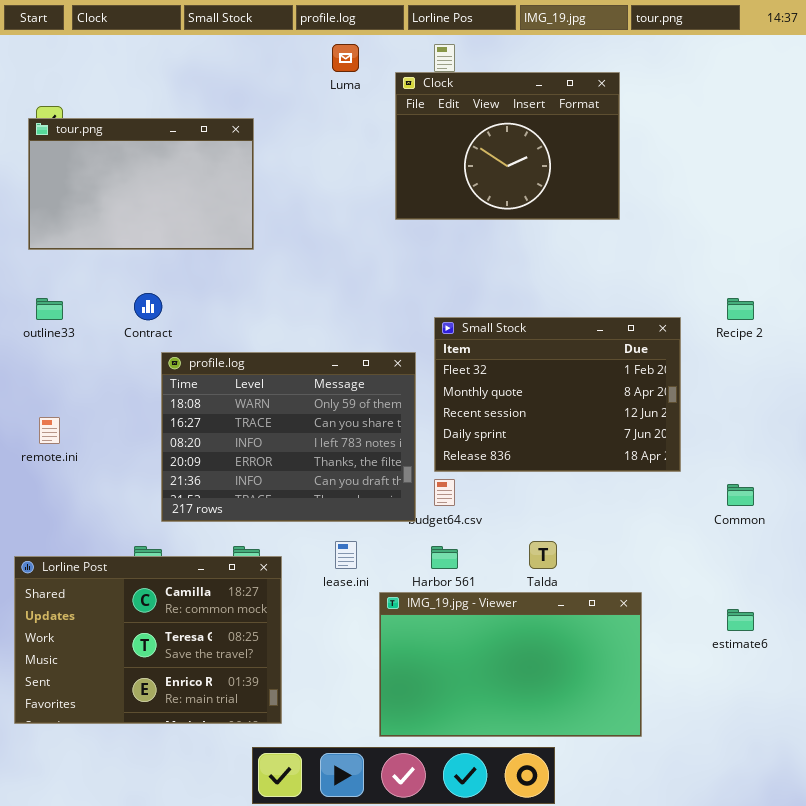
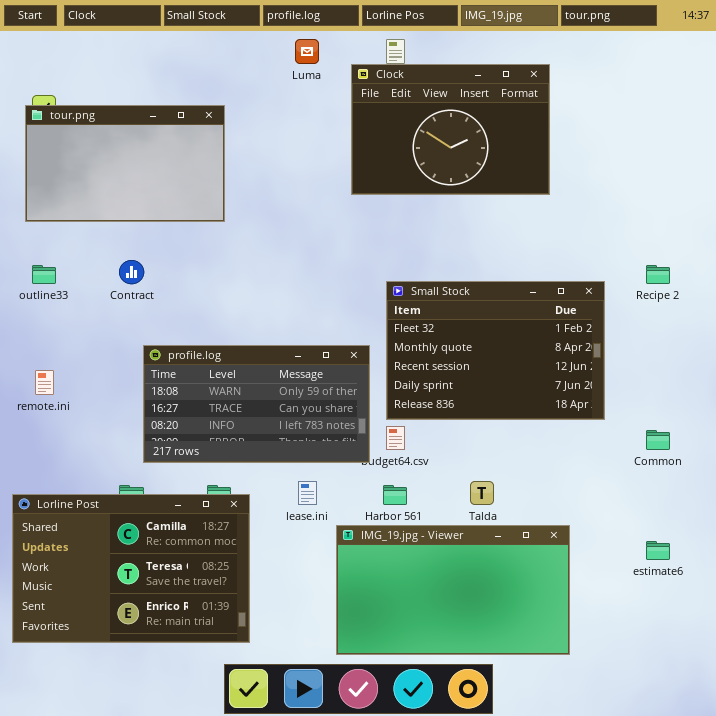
profile.log: [161,352,416,522] -> [143,345,370,463], resized

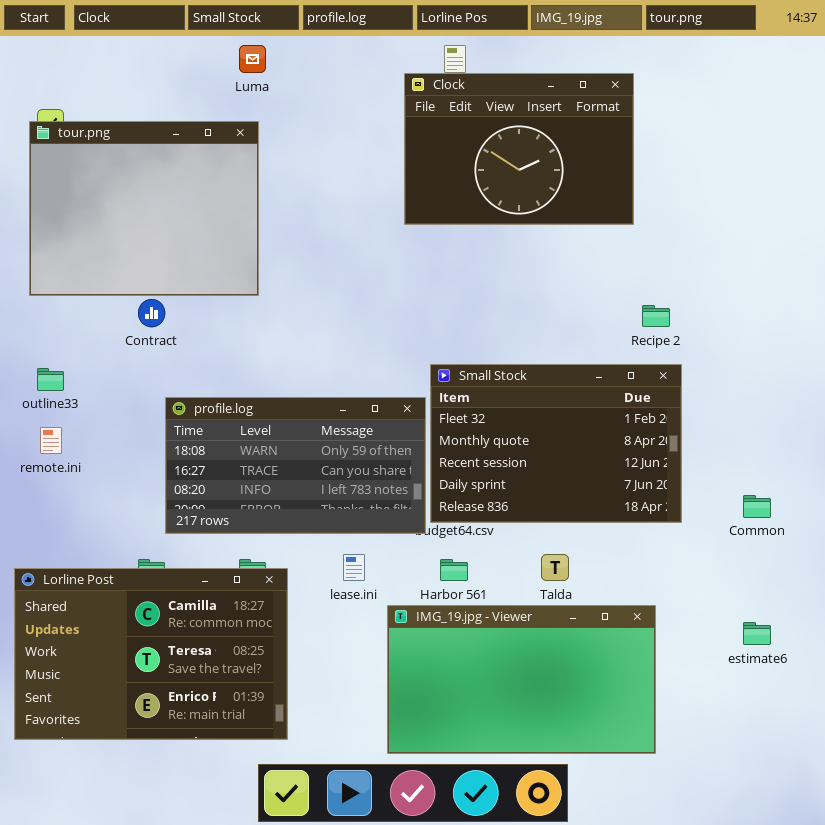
Luma: [295,39,319,64] -> [239,45,266,73], moved
tour.png: [25,105,225,222] -> [29,121,259,296], resized
outline33: [32,265,56,284] -> [37,368,64,391], moved
Recipe 2: [646,265,670,284] -> [642,305,670,327], moved
Small Stock: [386,281,605,420] -> [430,364,682,523], moved

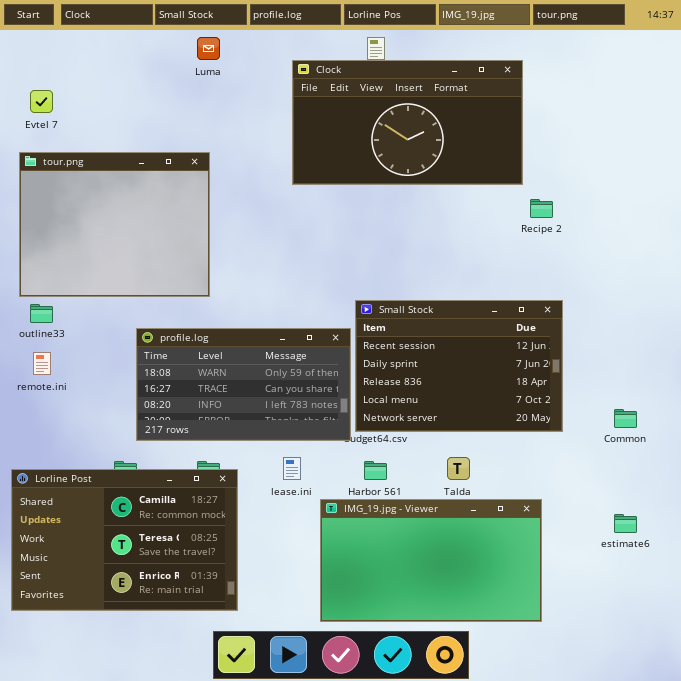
Clock: [404,73,634,225] -> [292,60,523,185], resized
tour.png: [29,121,259,296] -> [19,152,210,297], moved
Recipe 2: [642,305,670,327] -> [530,199,553,218], moved
Small Stock: [430,364,682,523] -> [355,300,563,432], scrolled down 2 rows

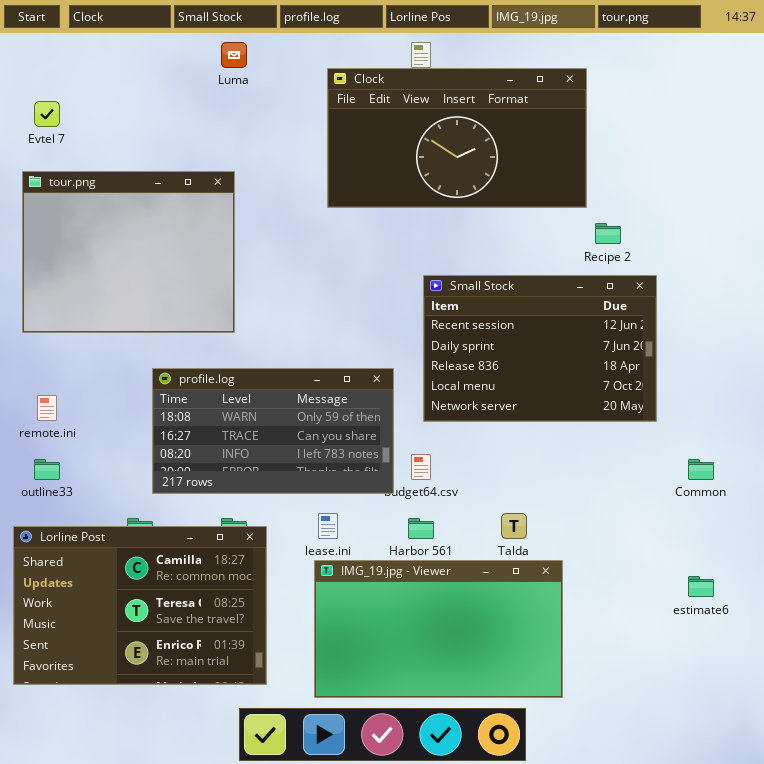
Small Stock: [355,300,563,432] -> [423,275,657,422], moved
outline33: [30,304,53,323] -> [34,459,60,480], moved
IMG_19.jpg - Viewer: [320,499,542,622] -> [314,560,563,698], moved

